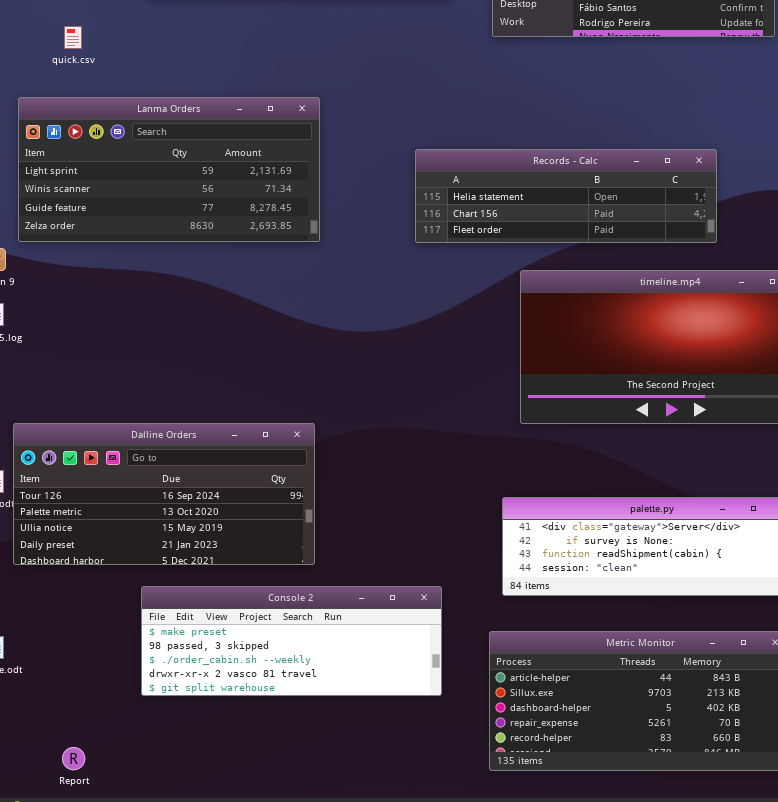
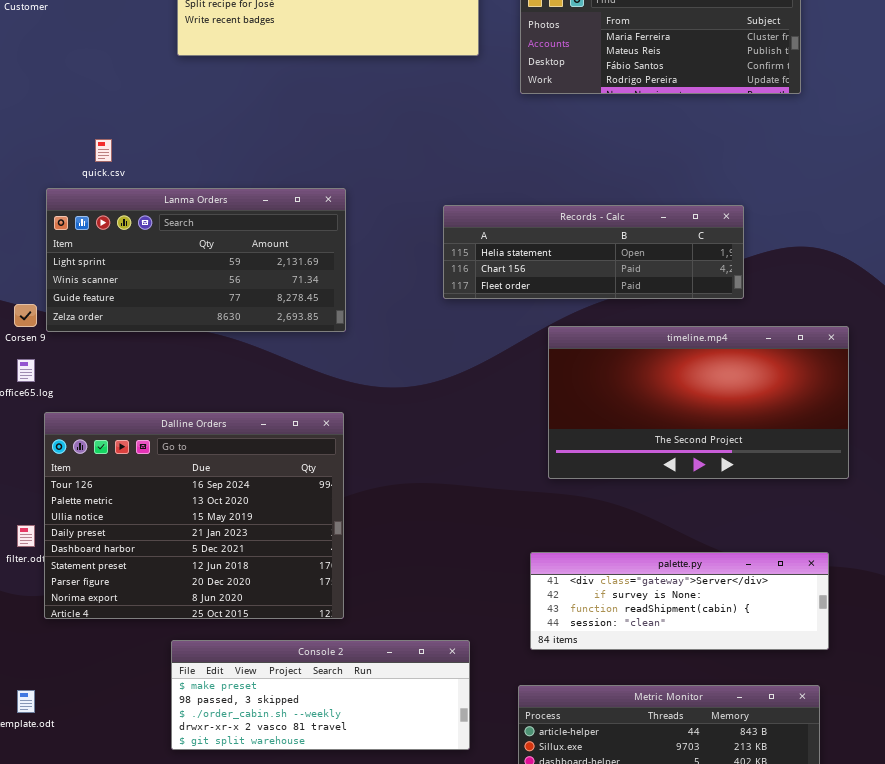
quick.csv: [64,26,82,49] -> [95,139,112,162], moved
Lanma Orders: [18,97,320,242] -> [46,188,346,332], moved
Dalline Orders: [13,423,315,565] -> [44,412,344,619], resized

